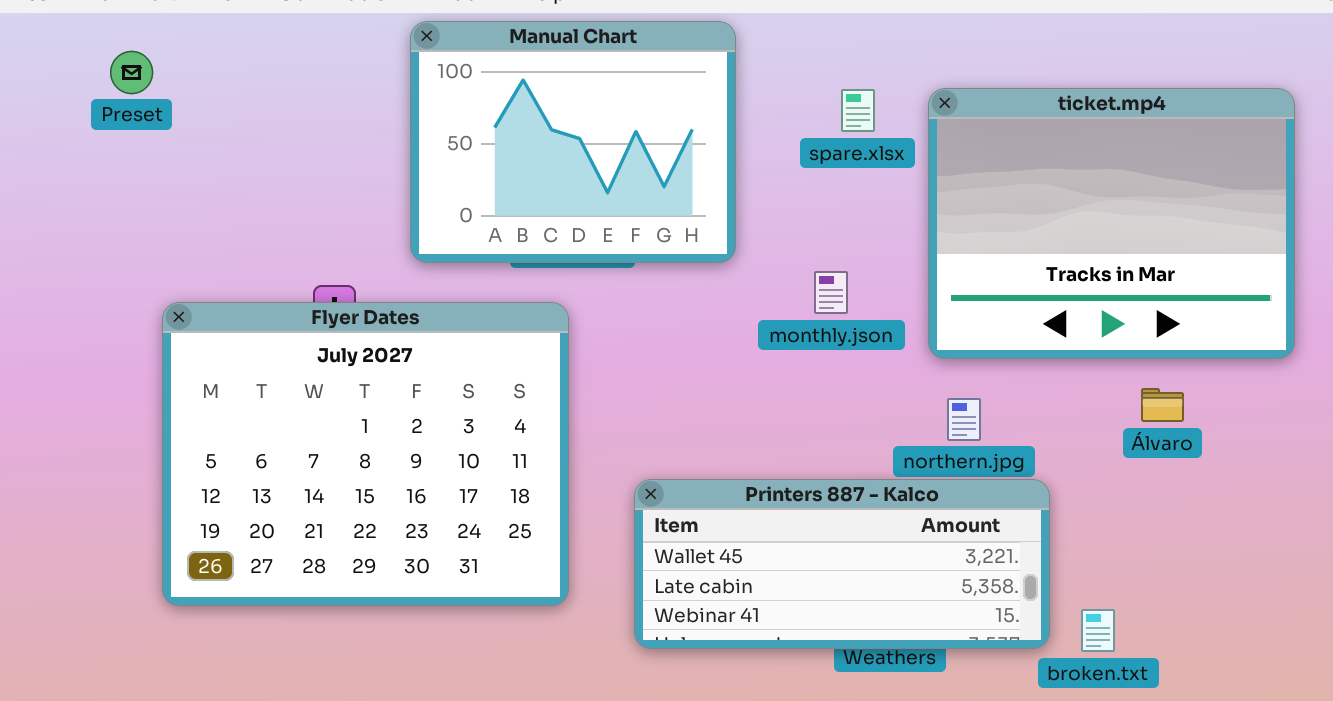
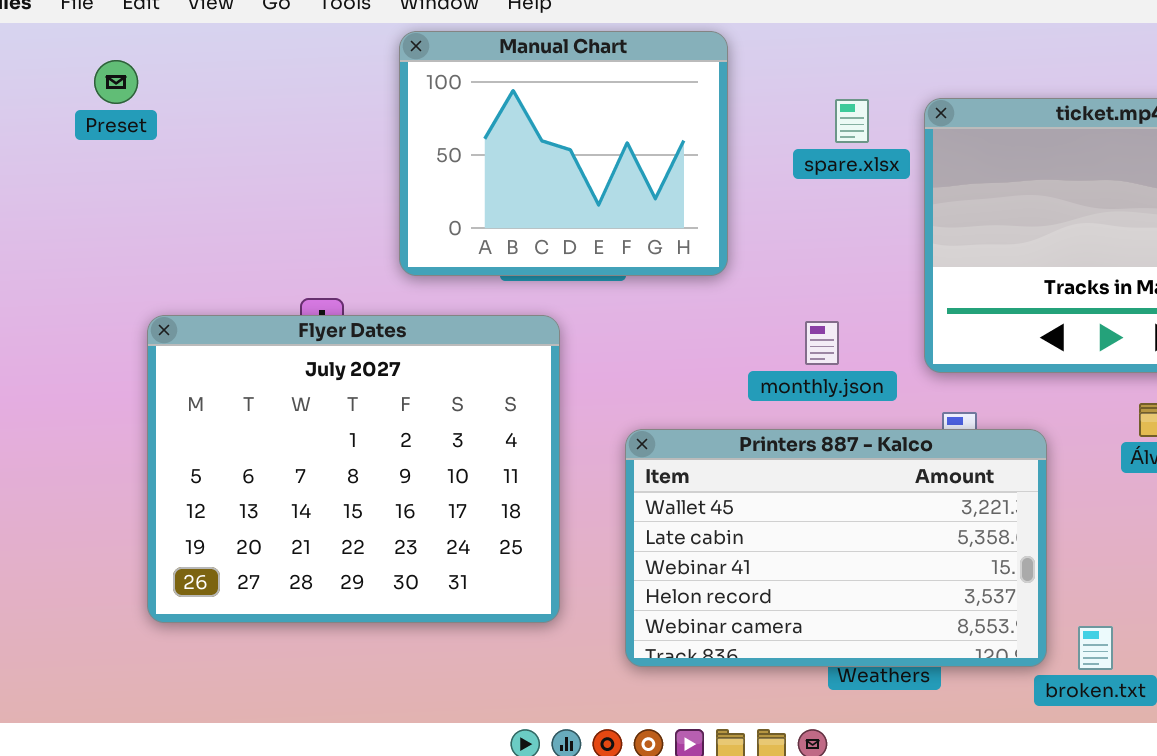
monthly.json: [814,271,848,314] -> [805,321,839,365], moved
Printers 887 - Kalco: [634,479,1050,649] -> [625,429,1047,667], resized

